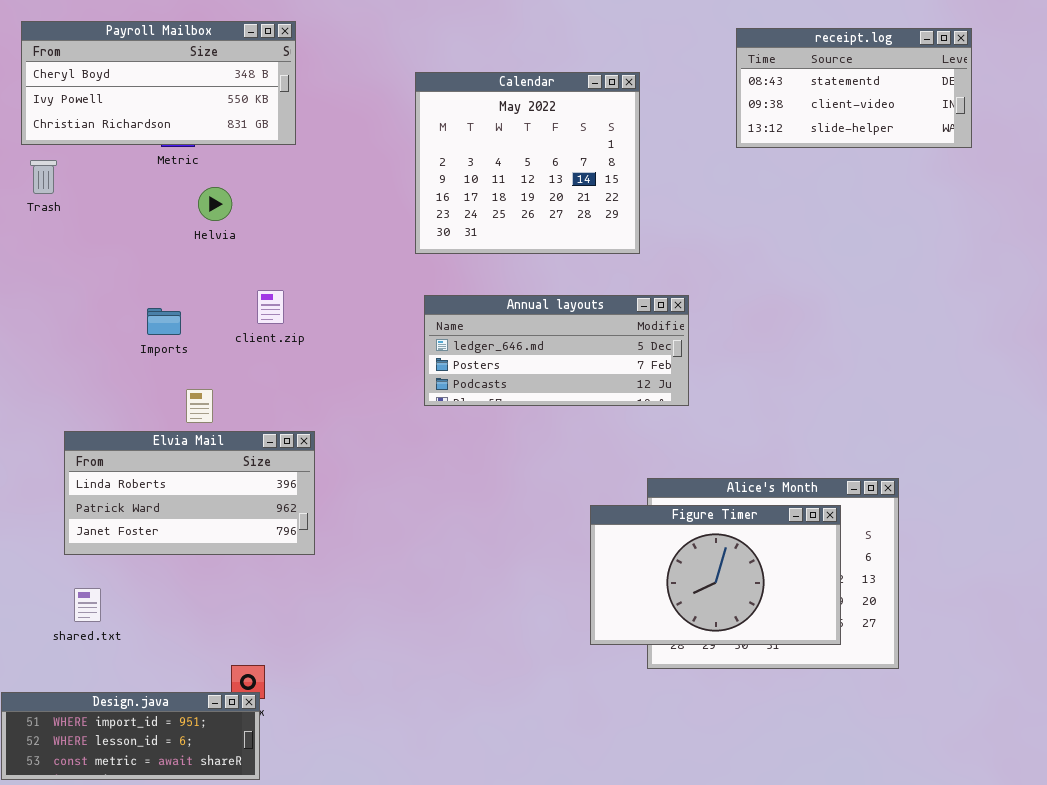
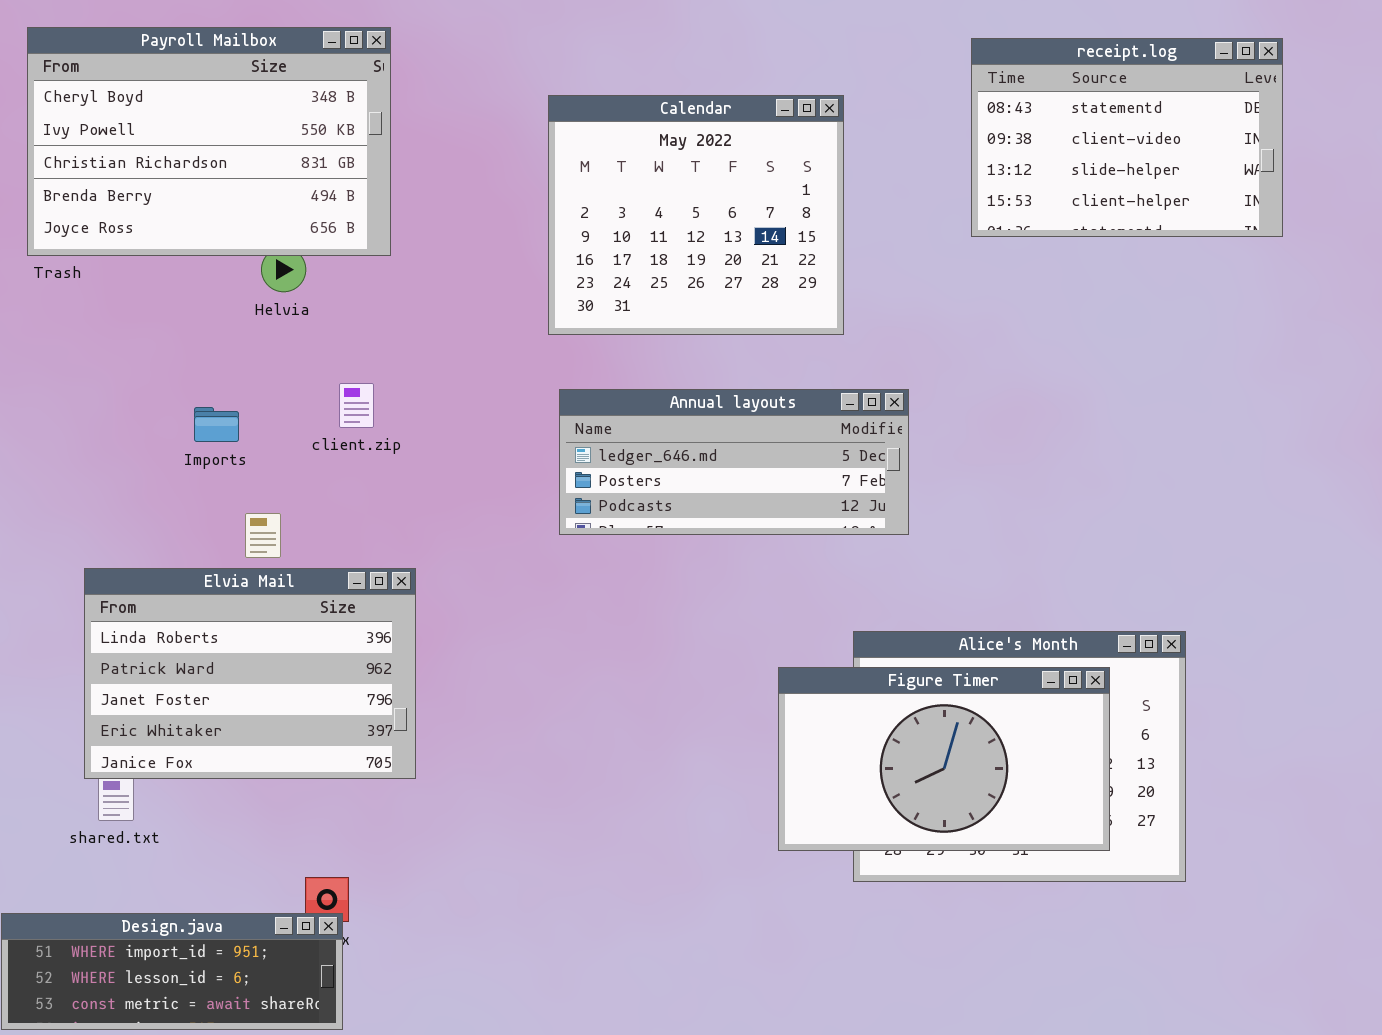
Payroll Mailbox: [21,21,296,145] -> [27,27,391,256], resized
receipt.log: [736,28,972,148] -> [971,38,1283,237], resized
Elvia Mail: [64,431,315,555] -> [84,568,416,779], resized

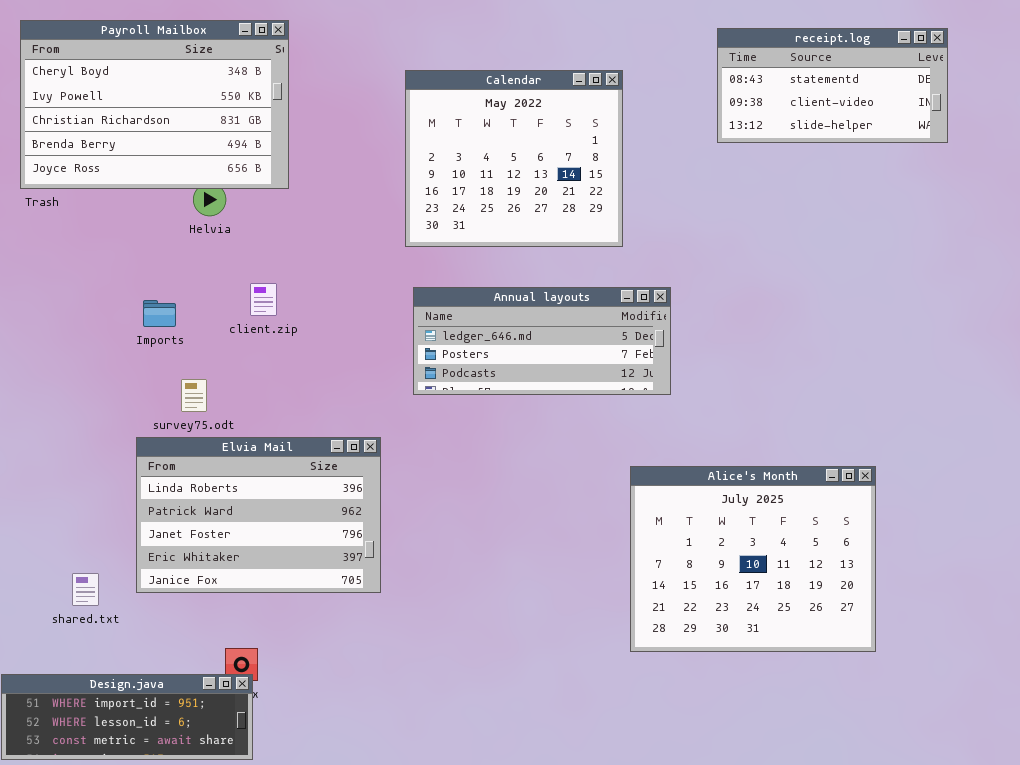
receipt.log: [971,38,1283,237] -> [717,28,948,143], resized
Elvia Mail: [84,568,416,779] -> [136,437,381,593], moved
Figure Timer: [778,667,1110,851] -> none, closed

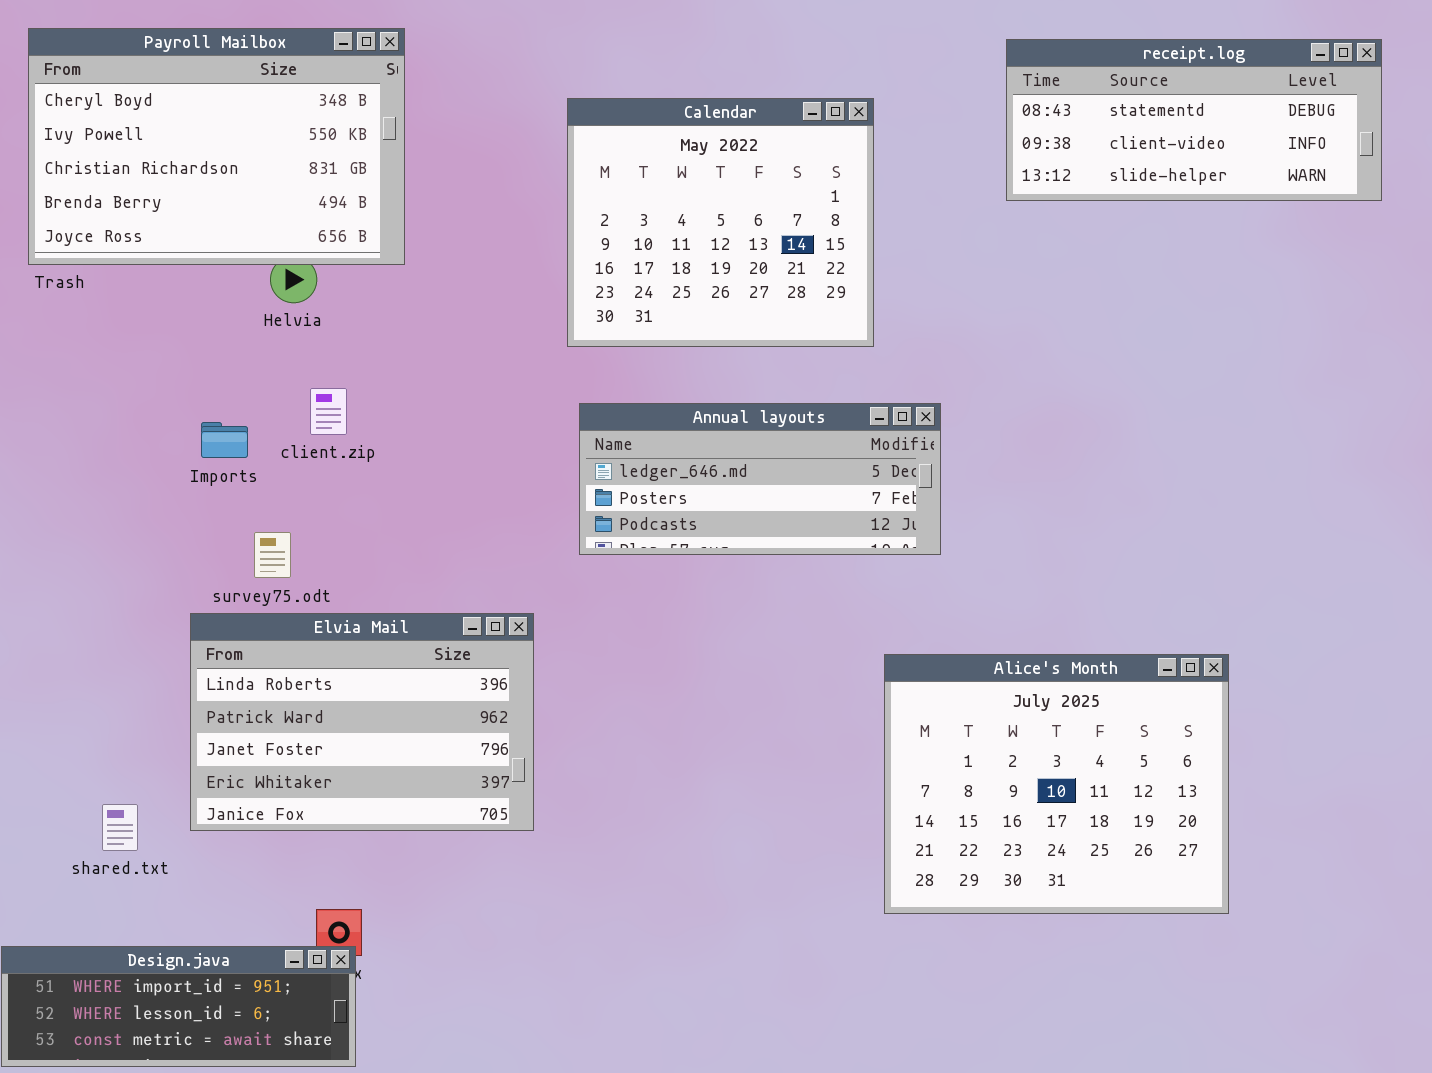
receipt.log: [717,28,948,143] -> [1006,39,1382,201], resized
client.zip: [250,283,277,316] -> [310,388,347,435], moved

